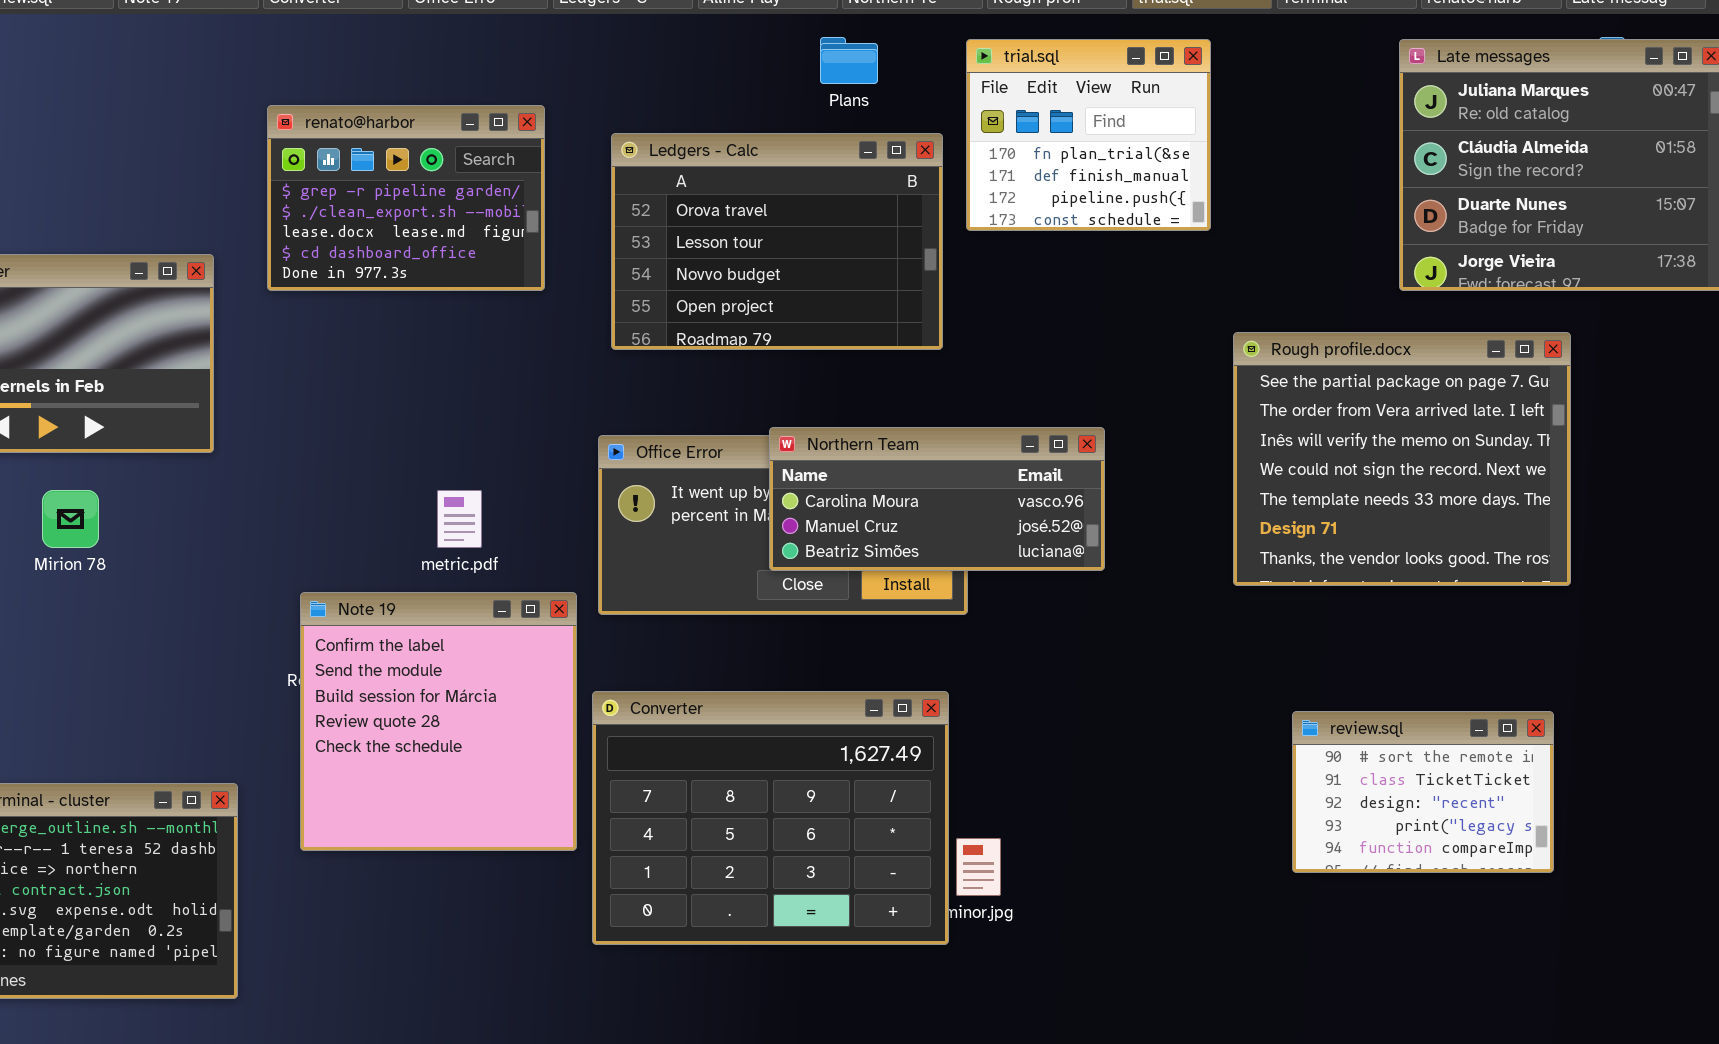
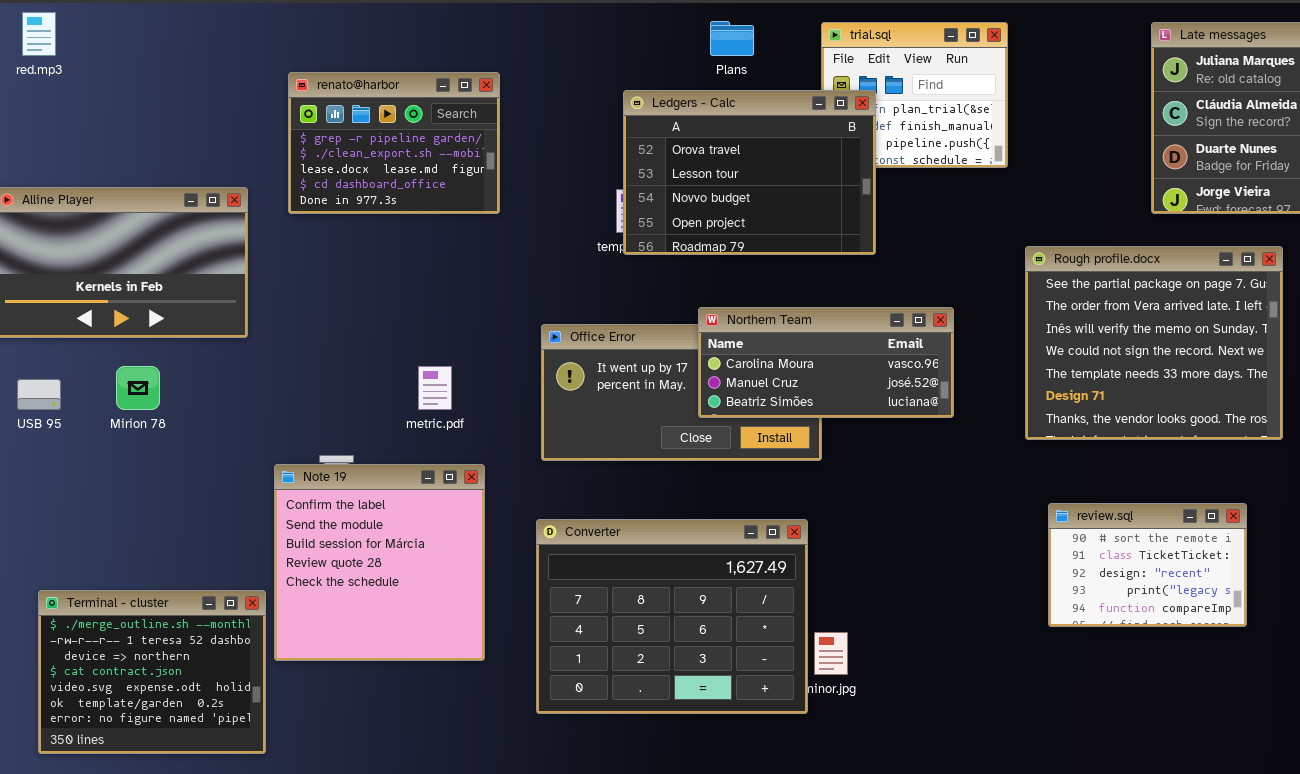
Ledgers - Calc: [611,133,943,350] -> [623,90,876,255], moved
Northern Team: [769,427,1105,571] -> [698,307,954,418], moved
Note 19: [300,592,577,851] -> [274,464,485,661], moved
review.sql: [1292,711,1554,873] -> [1048,503,1247,627], moved

